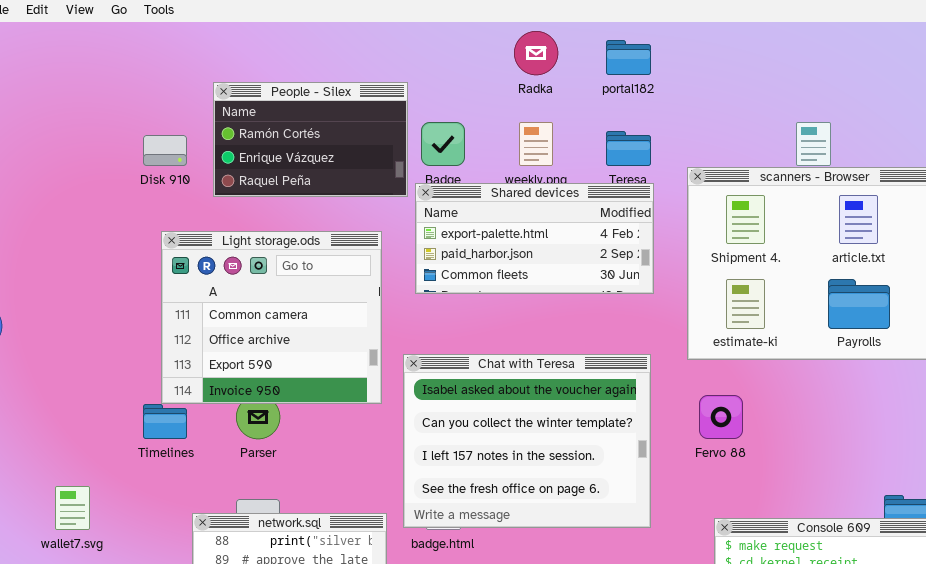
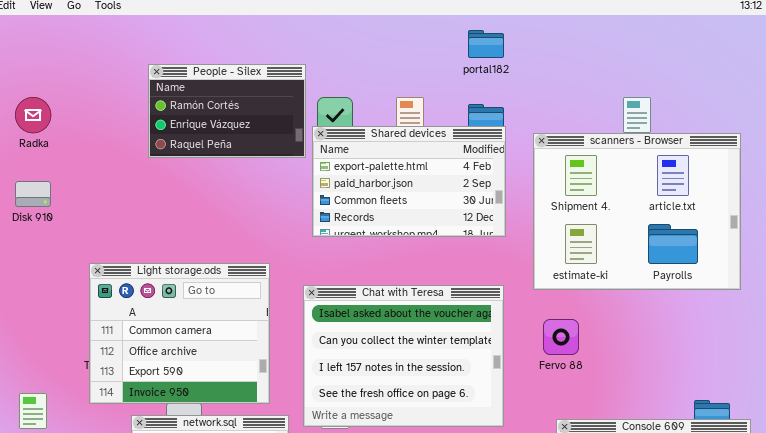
Radka: [514,31,558,75] -> [15,97,51,133], moved
Disk 910: [143,135,187,166] -> [15,181,51,207], moved
Shared devices: [415,183,654,294] -> [312,126,506,237], resized
Light storage.ods: [161,231,382,404] -> [89,263,270,404], moved

